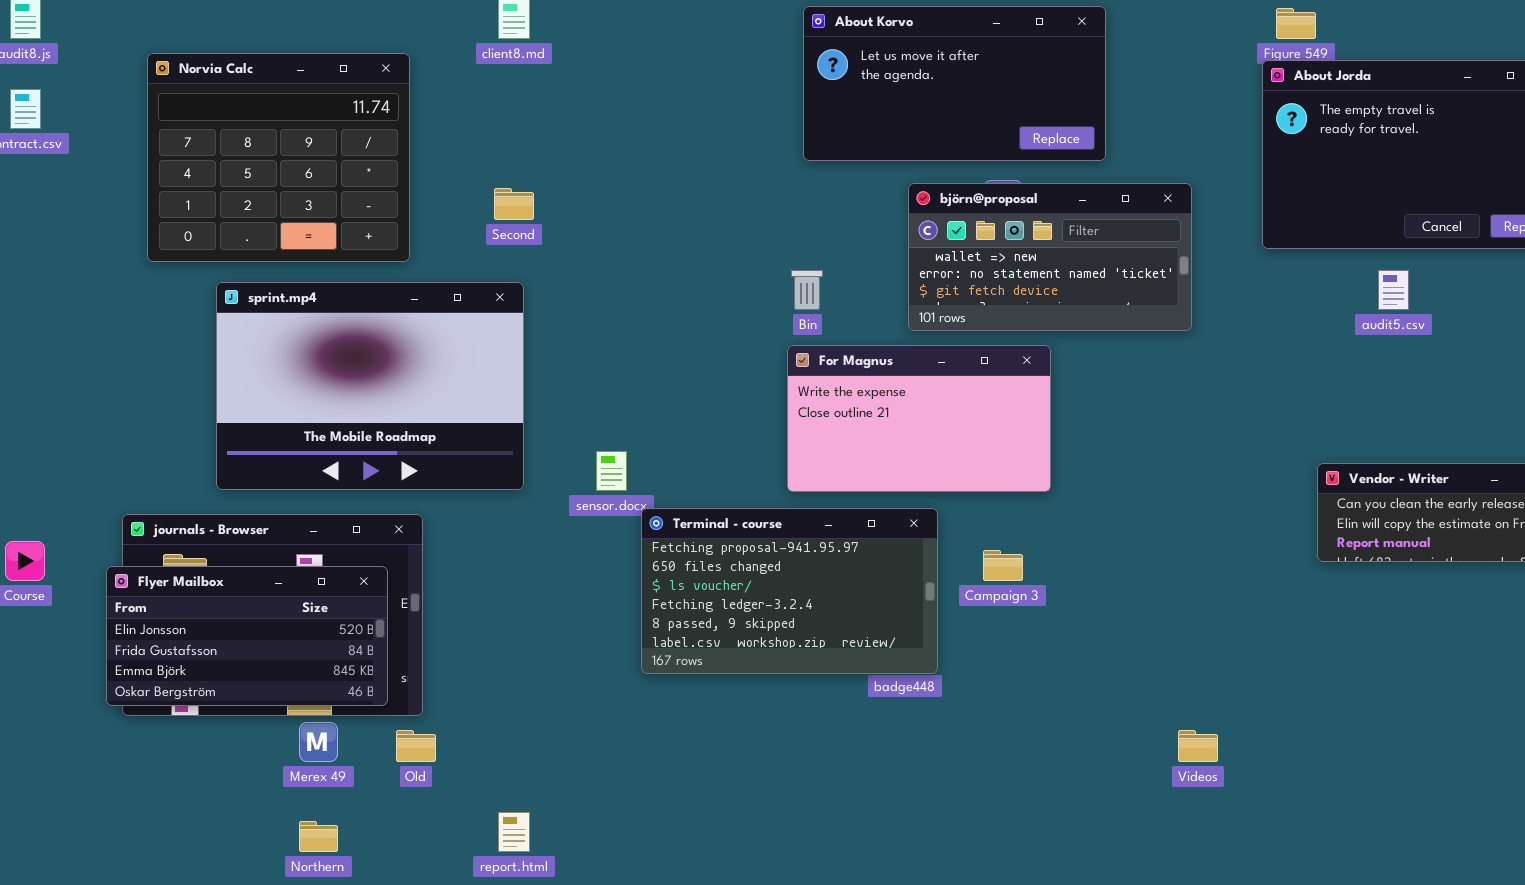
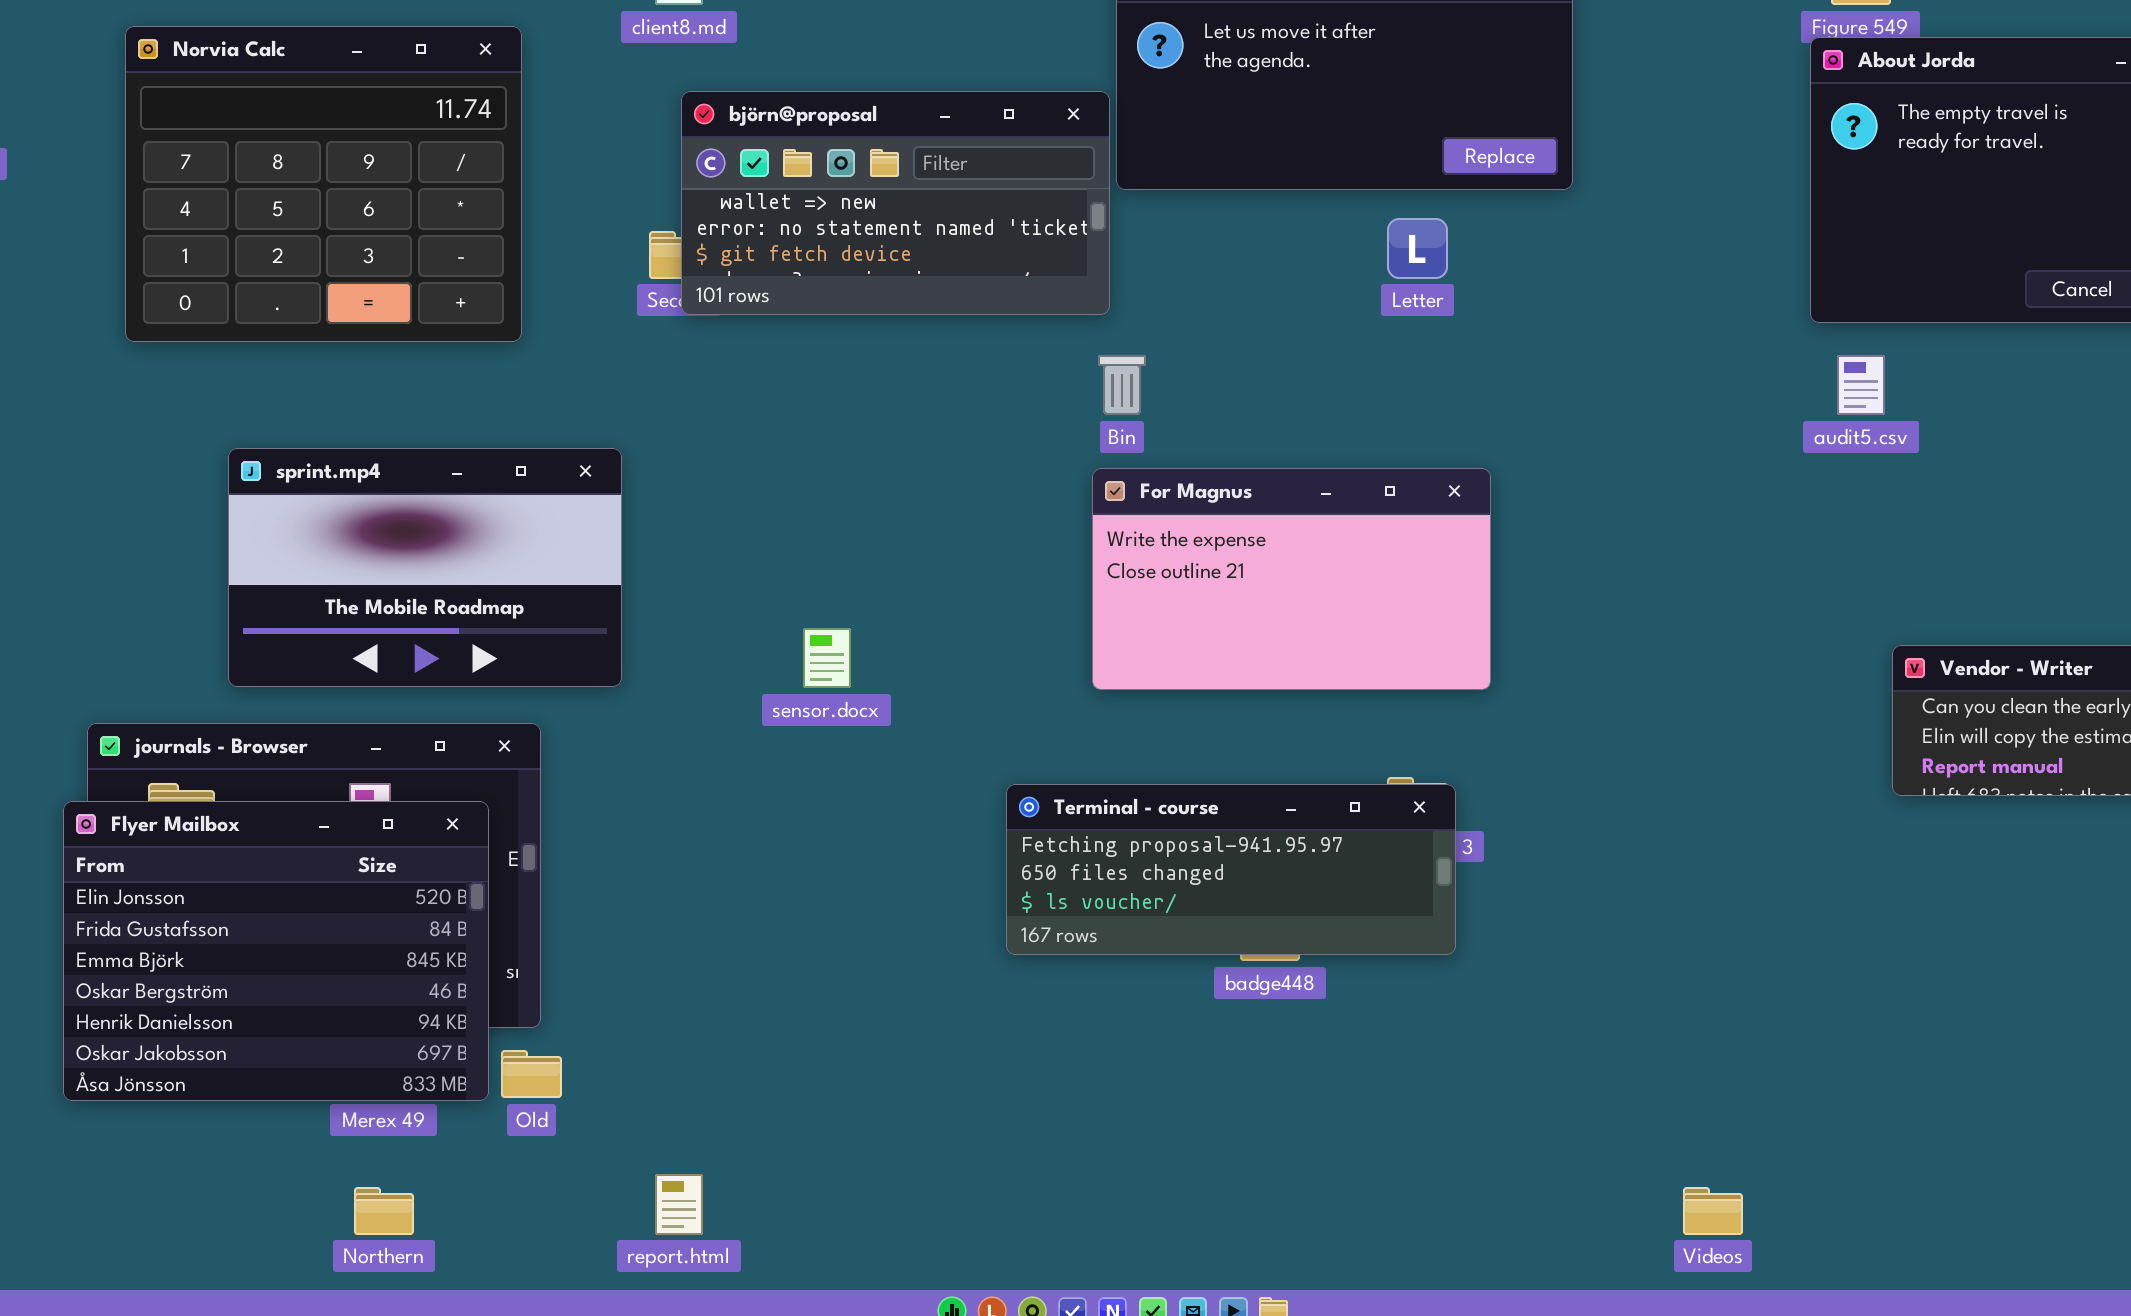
björn@proposal: [908,183,1192,331] -> [681,91,1110,315], moved
audit5.csv: [1378,270,1409,310] -> [1837,355,1885,415], moved
sprint.mp4: [216,282,524,490] -> [228,448,622,687], resized
Terminal - course: [641,508,938,674] -> [1006,784,1456,955], moved, resized
Flyer Mailbox: [106,566,388,706] -> [63,801,489,1101], resized
Videos: [1178,730,1218,762] -> [1683,1187,1743,1235], moved

